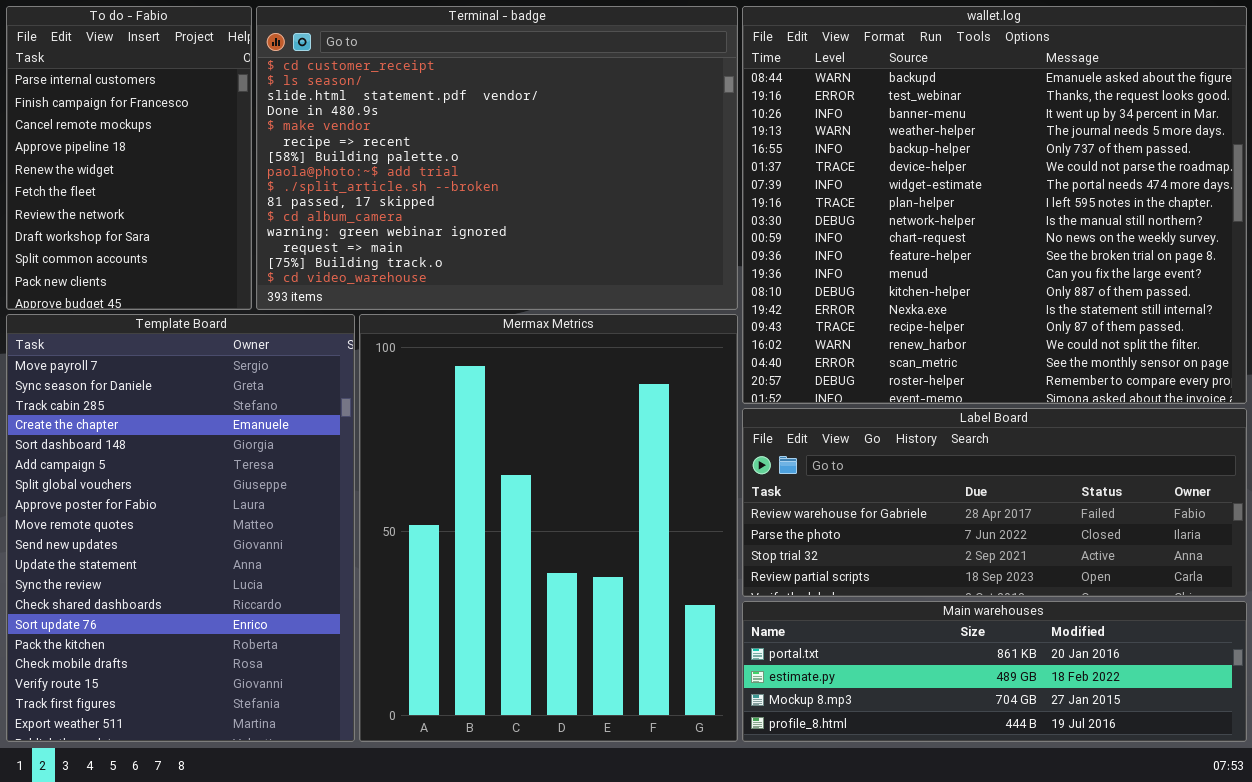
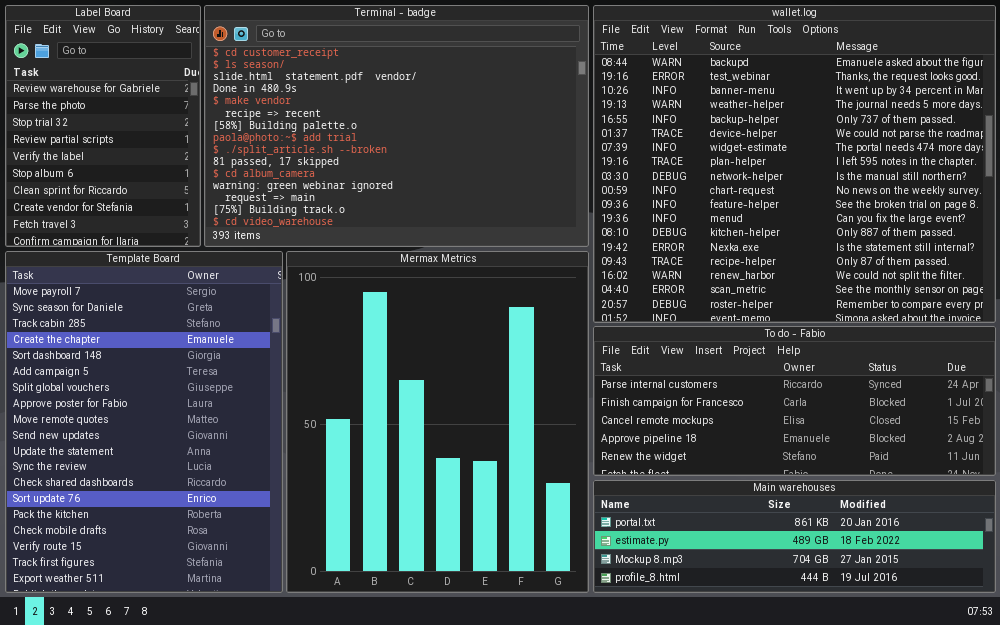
To do - Fabio: [6,6,252,310] -> [593,326,996,476], moved, resized
Label Board: [742,408,1247,597] -> [5,5,201,247], moved, resized

